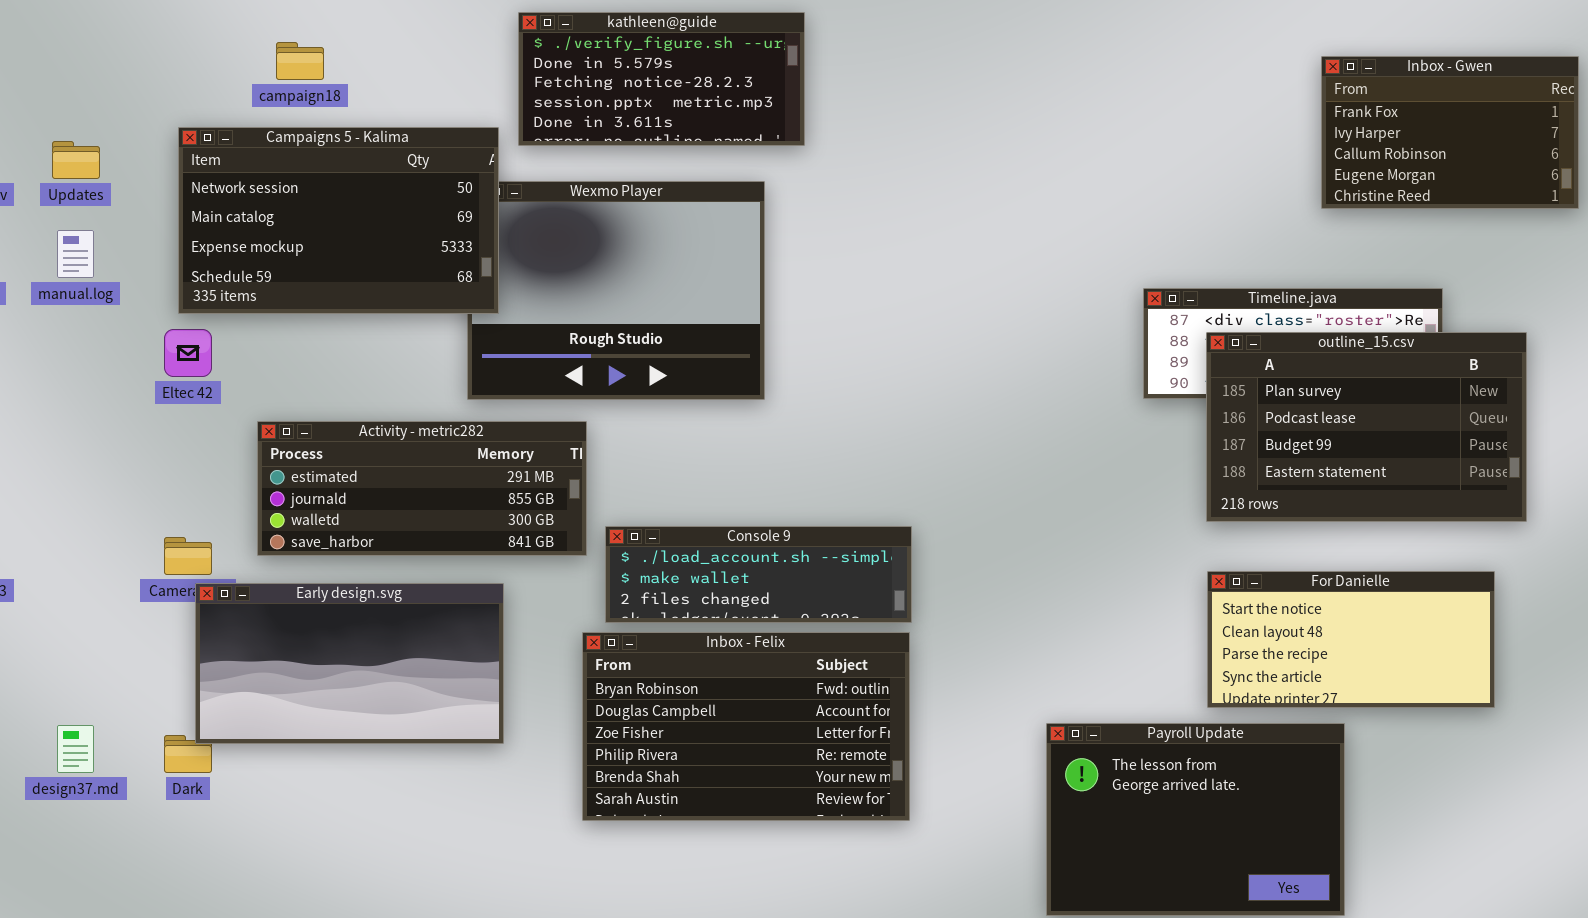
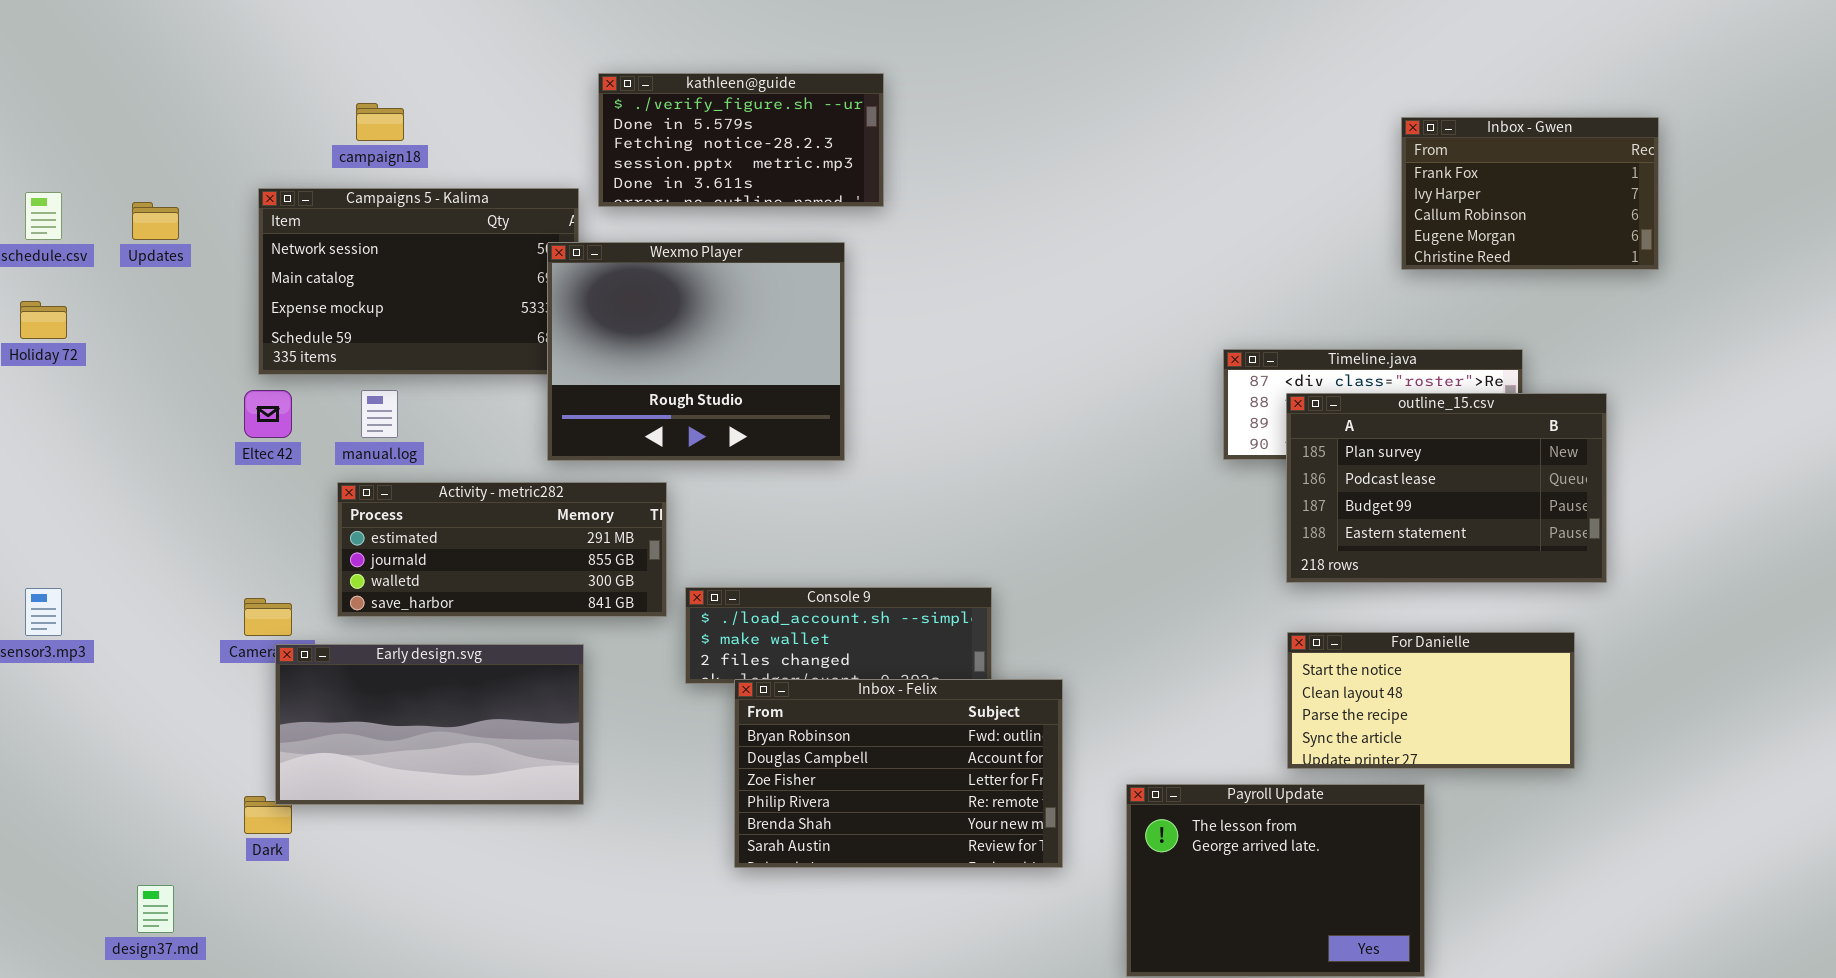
Wexmo Player: [467,181,765,400] -> [547,242,845,461], raised
manual.log: [57,230,94,278] -> [361,390,398,438], moved
Inbox - Felix: [582,632,910,821] -> [734,679,1063,868], moved
design37.md: [57,725,94,773] -> [137,885,174,933], moved

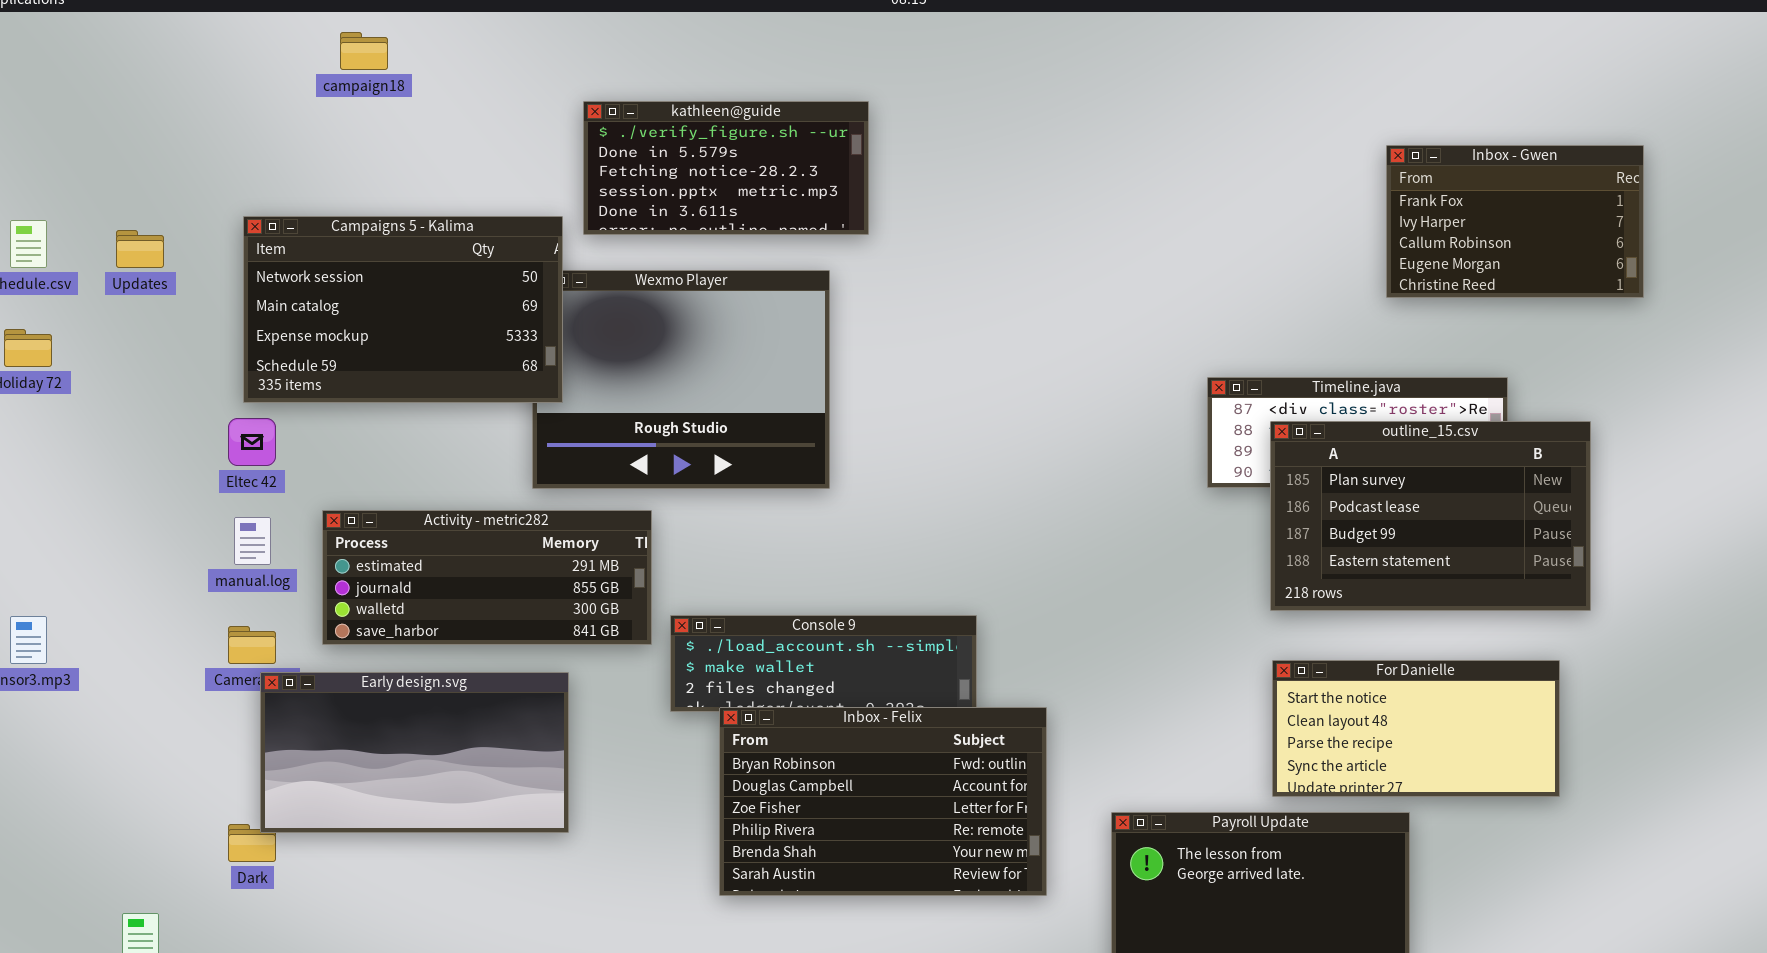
campaign18: [356,103,404,141] -> [340,32,388,70], moved
Campaigns 5 - Kalima: [258,188,579,375] -> [243,216,563,403], raised
manual.log: [361,390,398,438] -> [234,517,271,565], moved

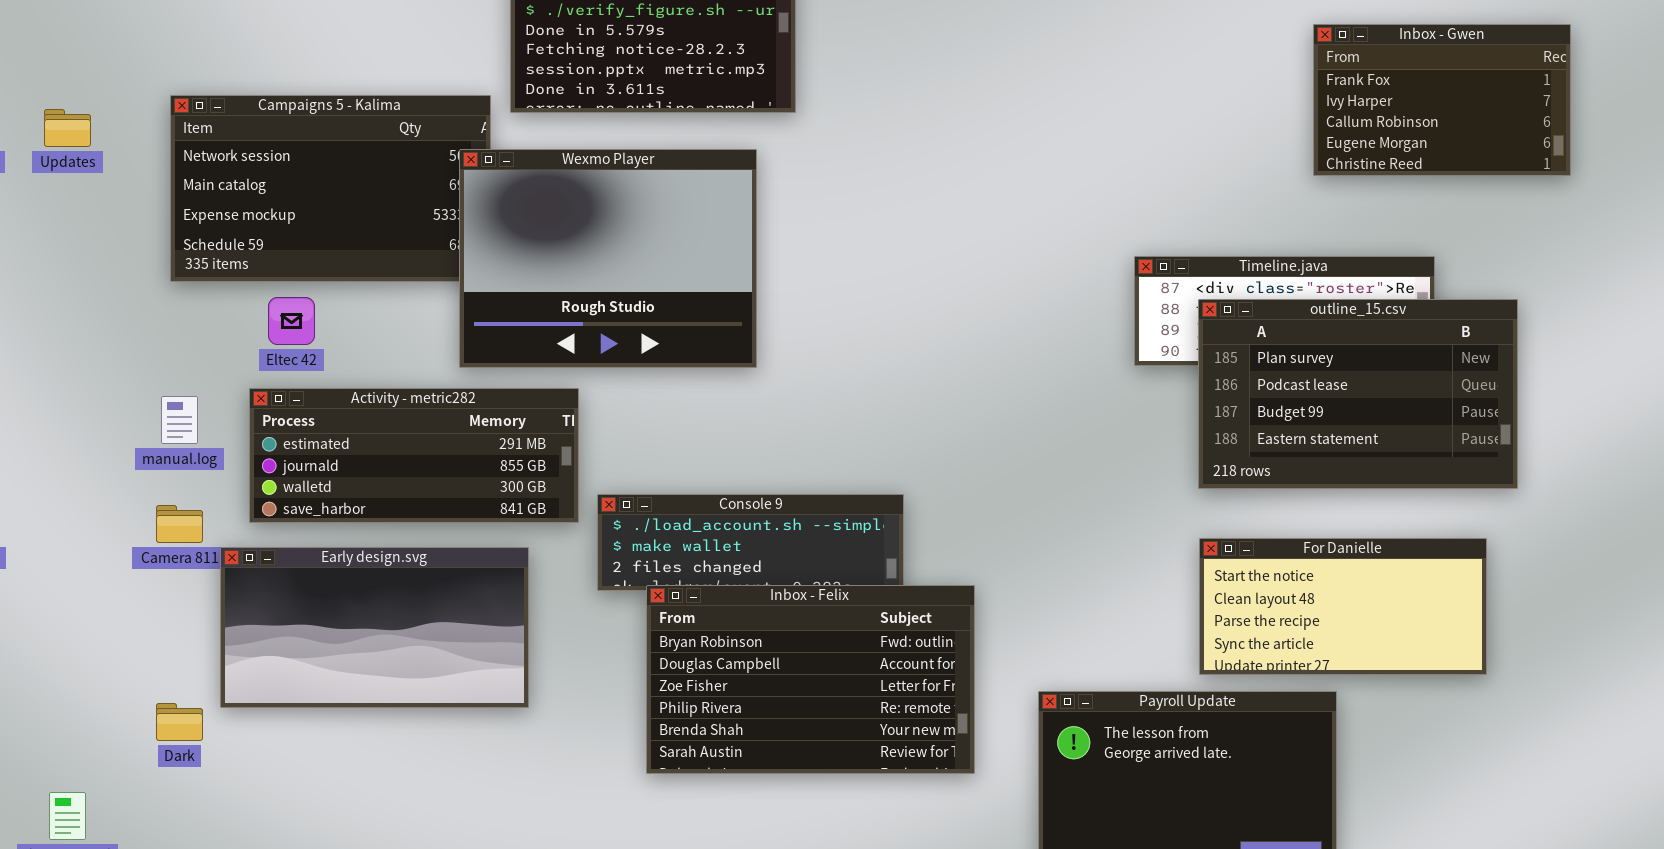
Wexmo Player: [532,270,830,489] -> [459,149,757,368], raised
Eltec 42: [228,418,276,466] -> [268,297,315,345], moved
Early design.svg: [260,672,569,833] -> [220,547,529,708], moved

